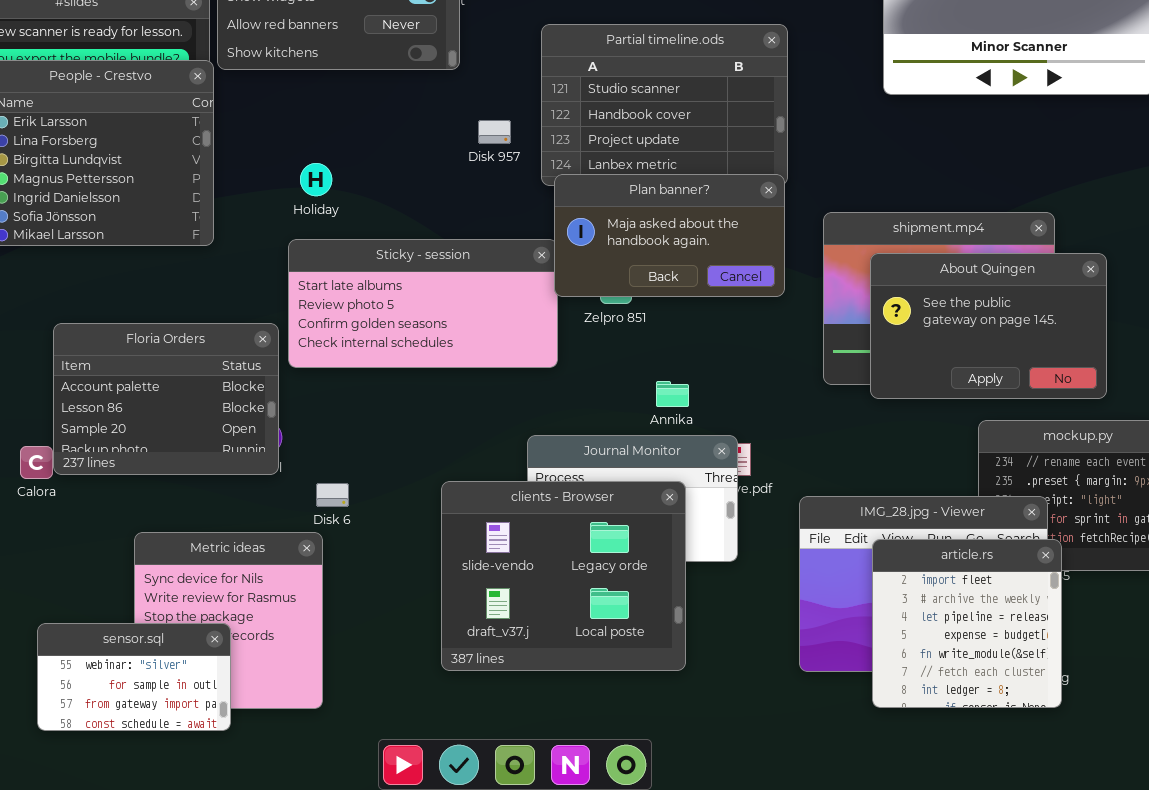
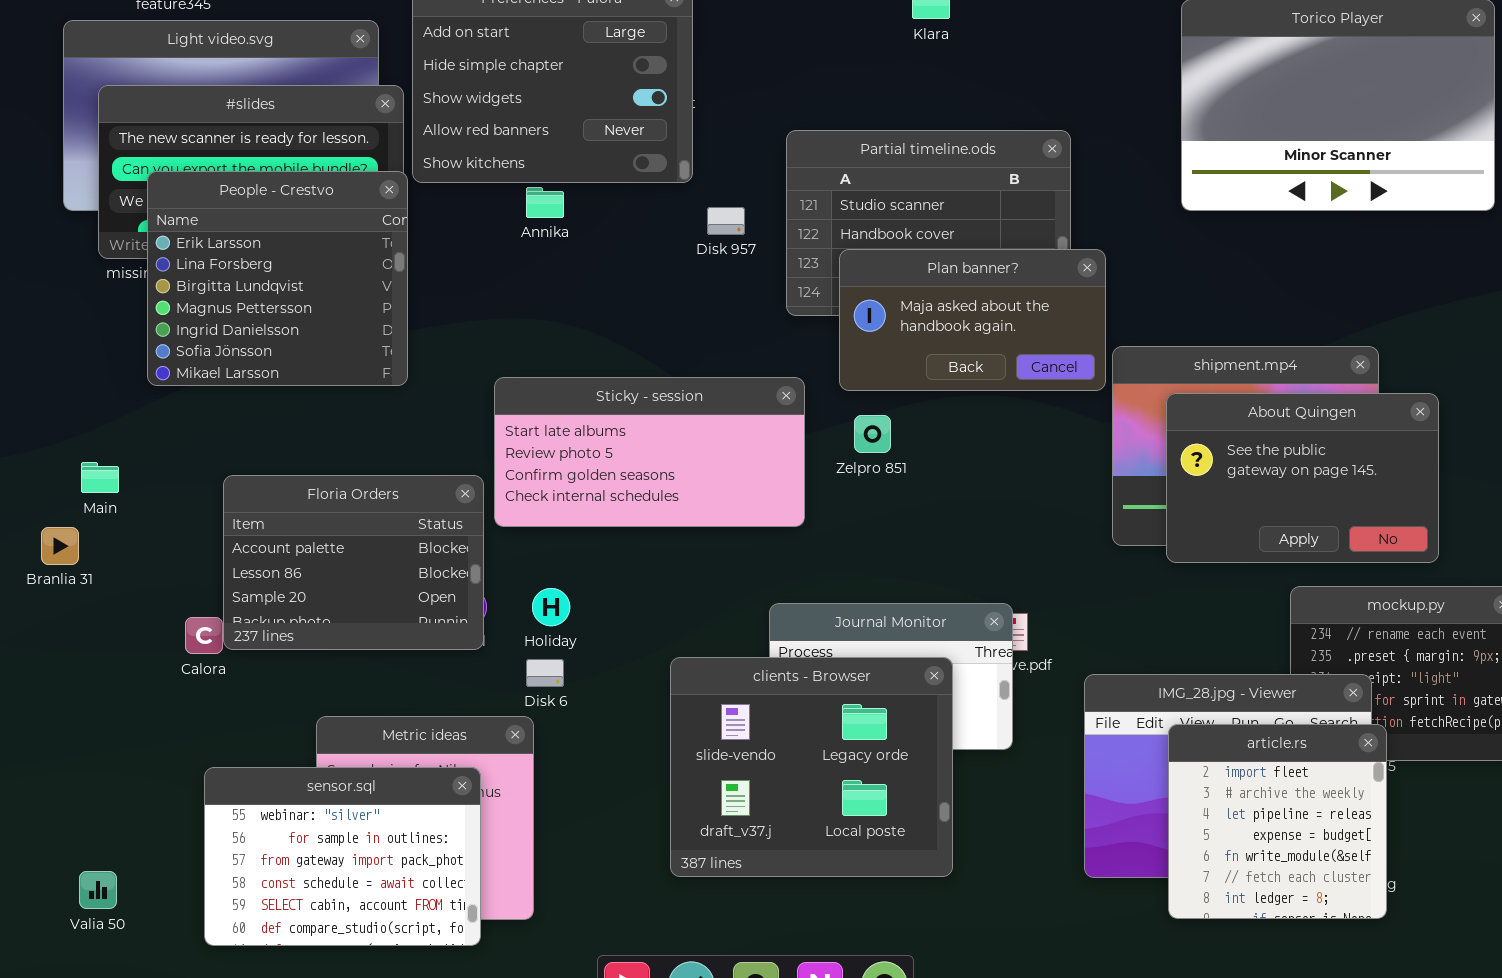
Disk 957: [478,120,511,144] -> [707,207,745,235], moved
Holiday: [300,163,332,196] -> [532,588,570,626], moved
Plan banner?: [554,174,785,297] -> [839,249,1106,391], moved
Annika: [656,381,689,407] -> [526,187,564,218], moved
sensor.sql: [37,623,231,731] -> [204,767,481,946], resized

